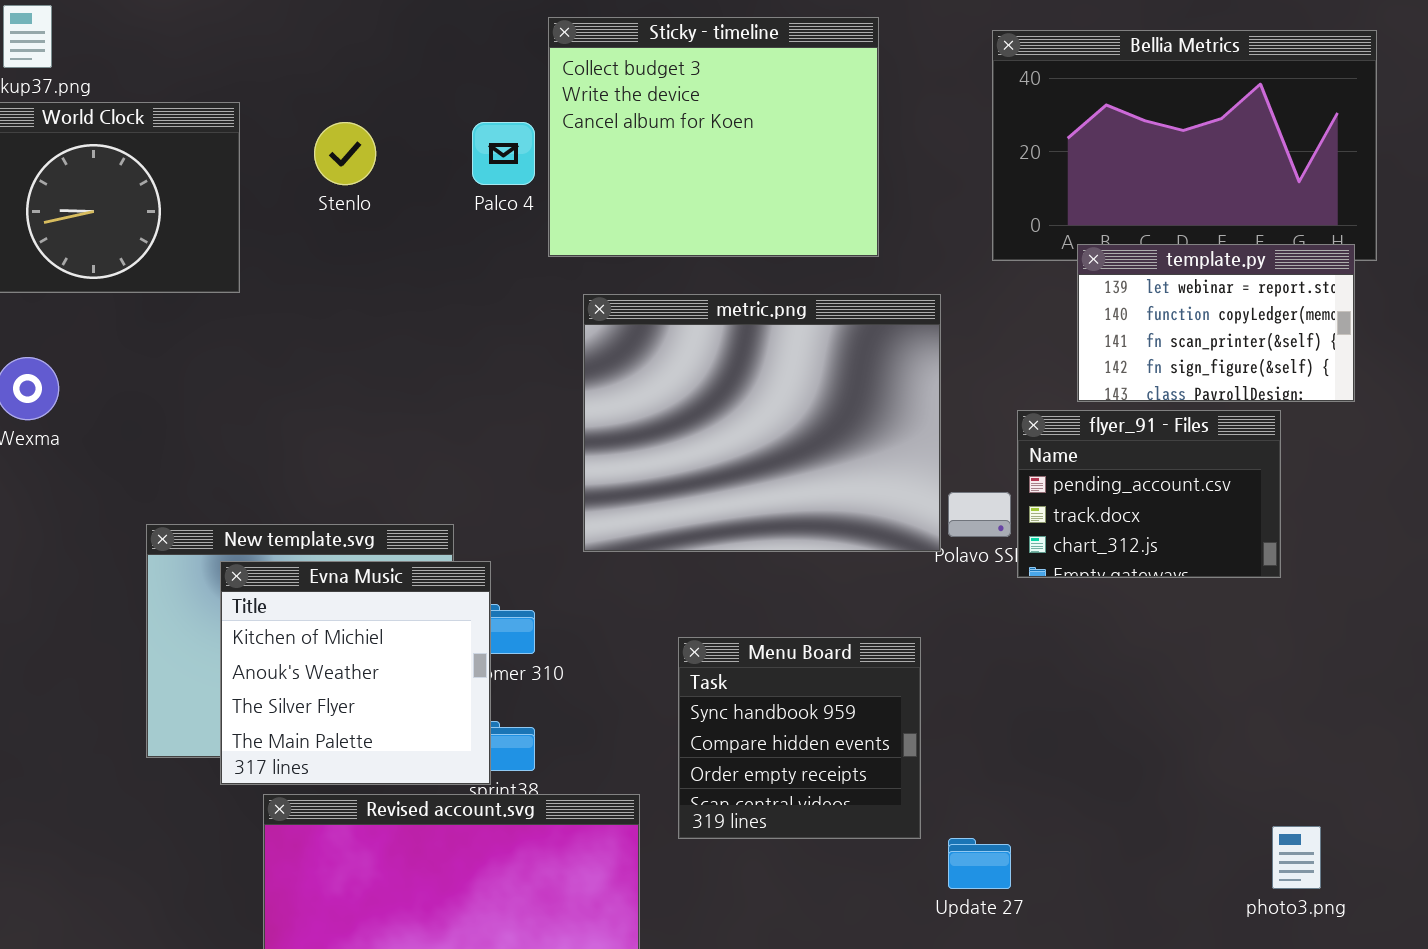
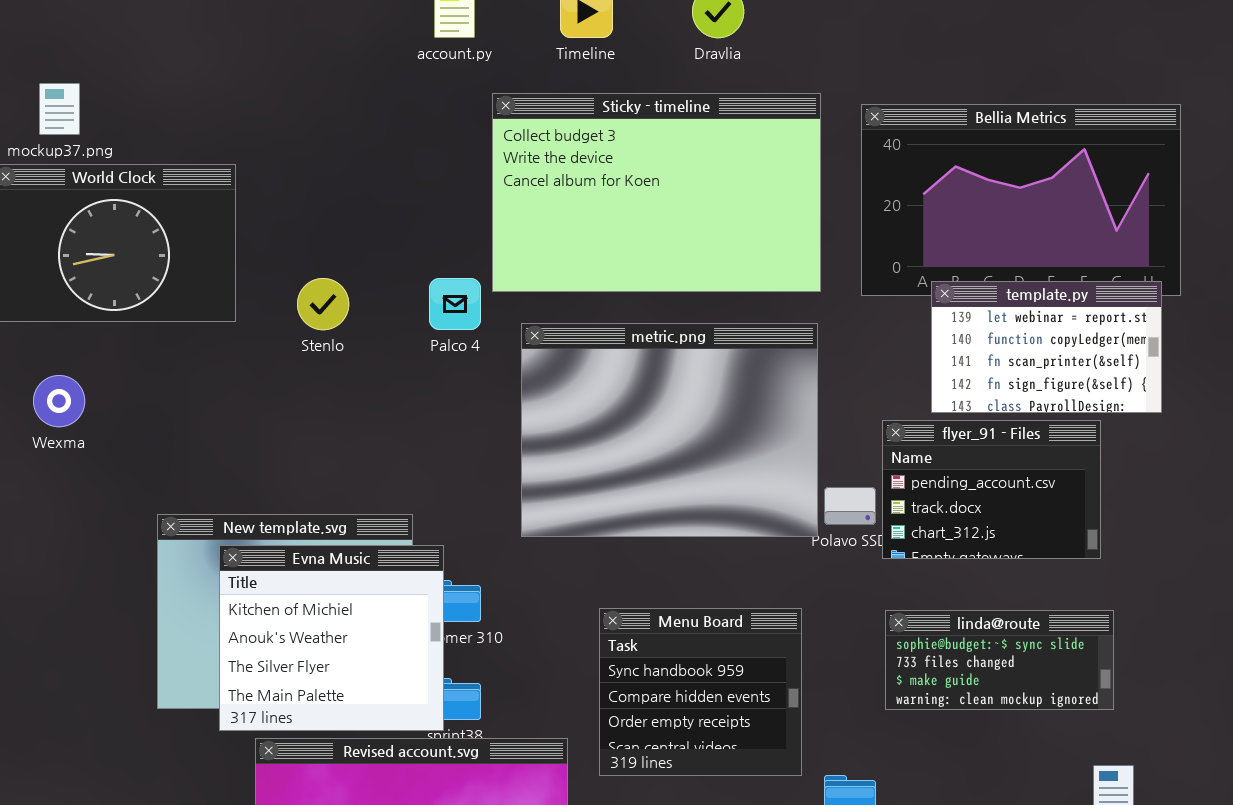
Sticky - timeline: [548,17,879,257] -> [492,93,821,292], resized
Stenlo: [314,122,376,185] -> [297,278,349,330], moved
Palco 4: [472,122,535,185] -> [429,278,481,330], moved
linda@route: none -> [885,610,1114,710], opened

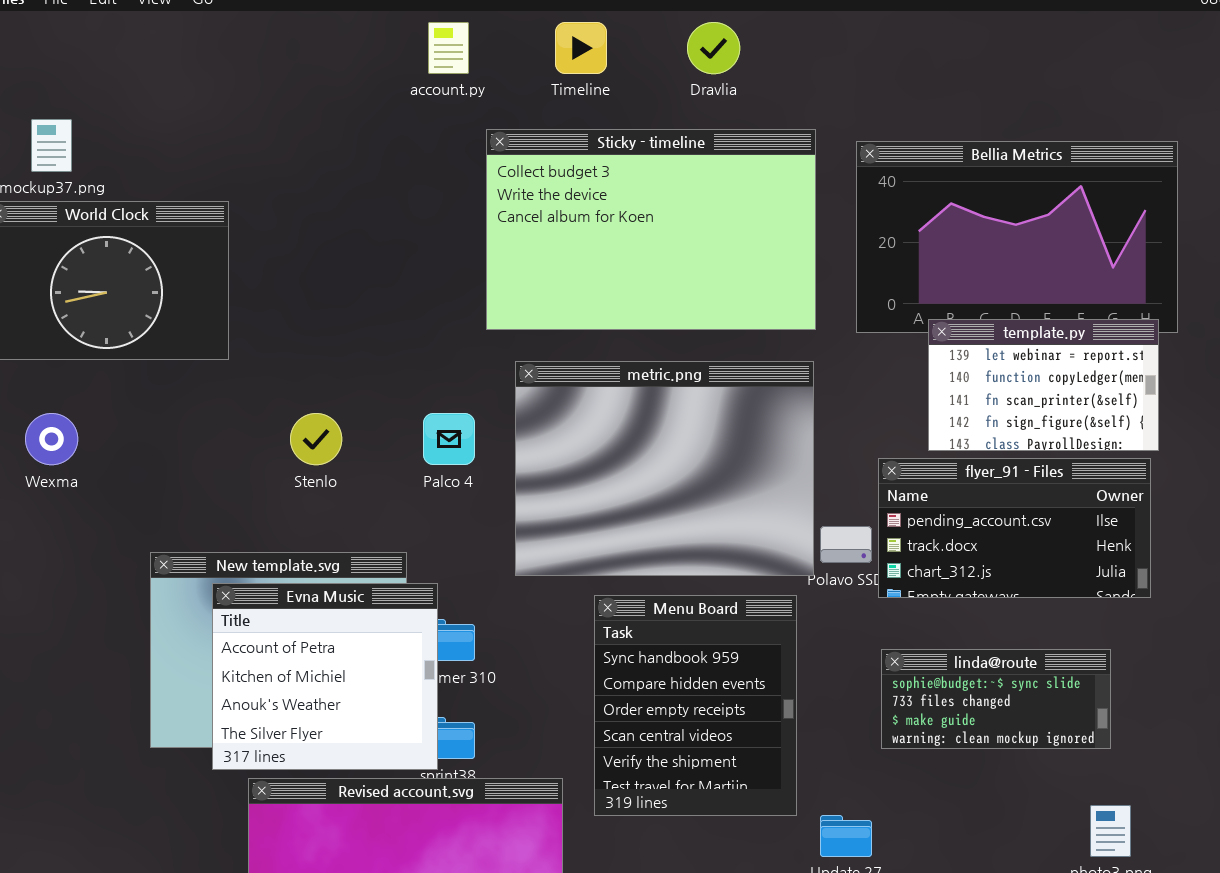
Stenlo: [297,278,349,330] -> [290,413,342,465], moved
Palco 4: [429,278,481,330] -> [423,413,475,465], moved
flyer_91 - Files: [882,420,1101,559] -> [878,458,1151,598], resized
Evna Music: [219,545,444,731] -> [212,583,438,770], scrolled up 1 row
Menu Board: [599,608,802,776] -> [594,595,797,816], resized

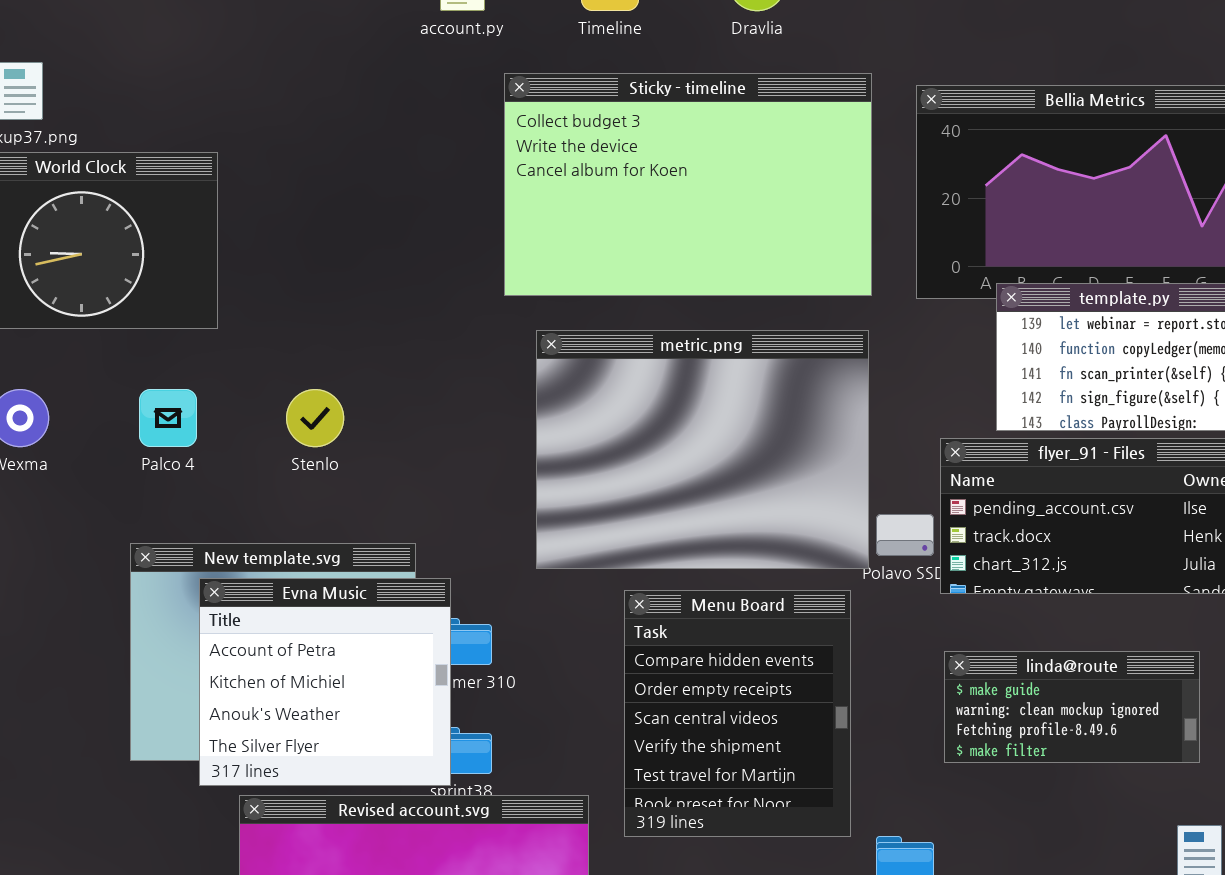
Palco 4: [423,413,475,465] -> [139,389,197,447], moved
Menu Board: [594,595,797,816] -> [624,590,851,837], scrolled down 1 row
linda@route: [881,649,1111,749] -> [944,651,1200,763], scrolled down 2 rows

